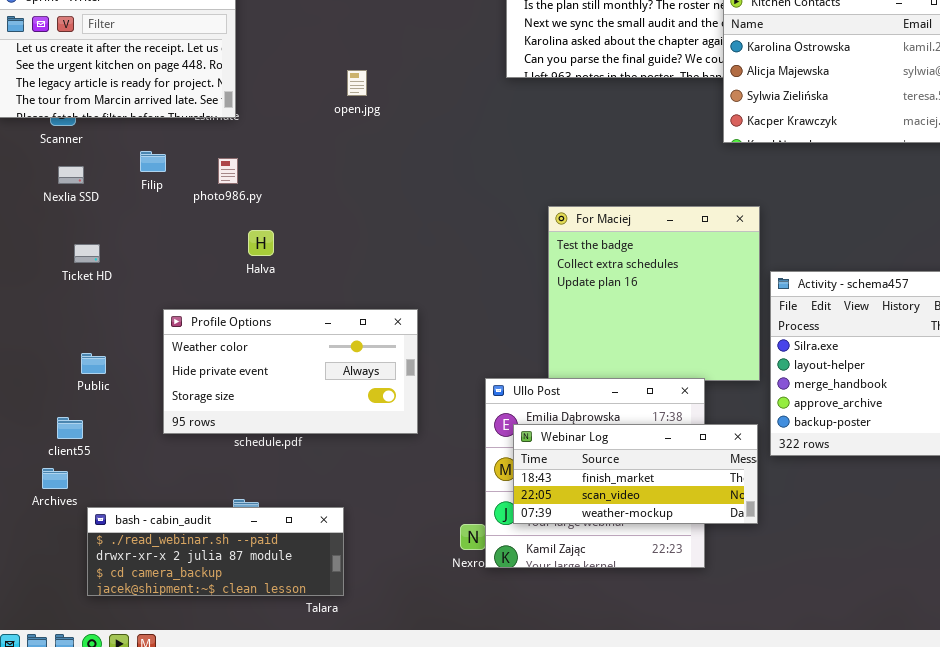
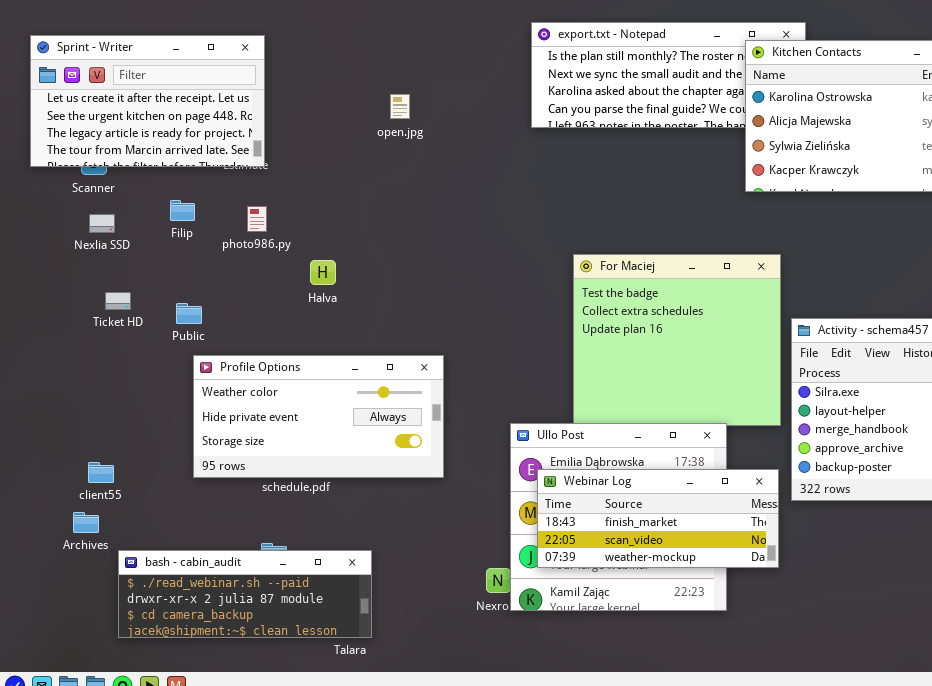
open.jpg: [347,70,367,96] -> [390,94,410,119], moved
Halva: [248,230,274,256] -> [310,260,336,285], moved
Public: [81,353,106,374] -> [176,303,202,324], moved

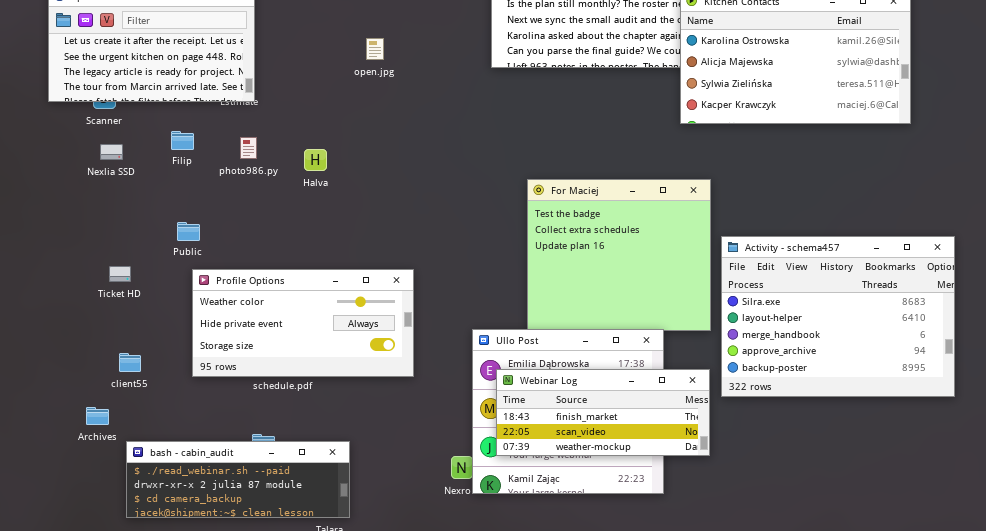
Halva: [310,260,336,285] -> [304,149,327,171], moved
Ticket HD: [105,292,131,310] -> [109,266,131,282], moved
client55: [88,462,114,483] -> [119,353,141,372], moved

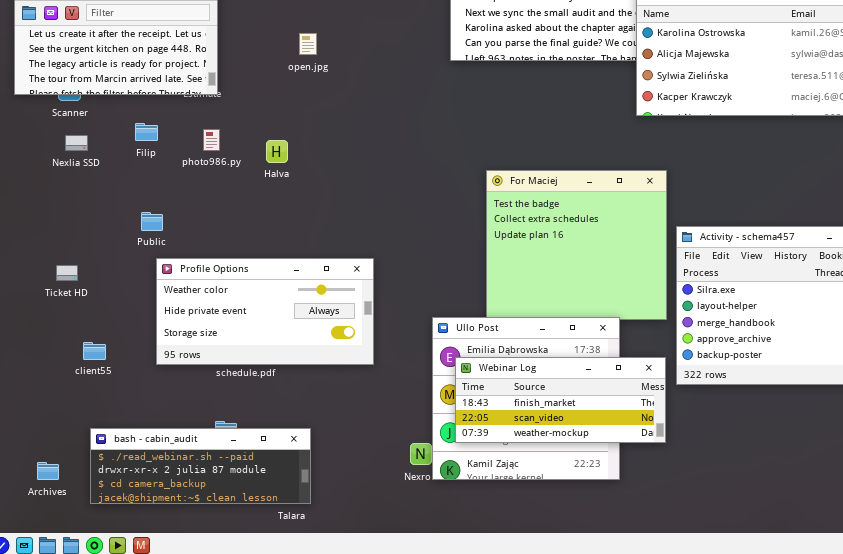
open.jpg: [366,38,384,60] -> [299,33,317,55], moved
Ticket HD: [109,266,131,282] -> [56,265,78,281], moved
Archives: [86,407,109,425] -> [37,462,59,480], moved

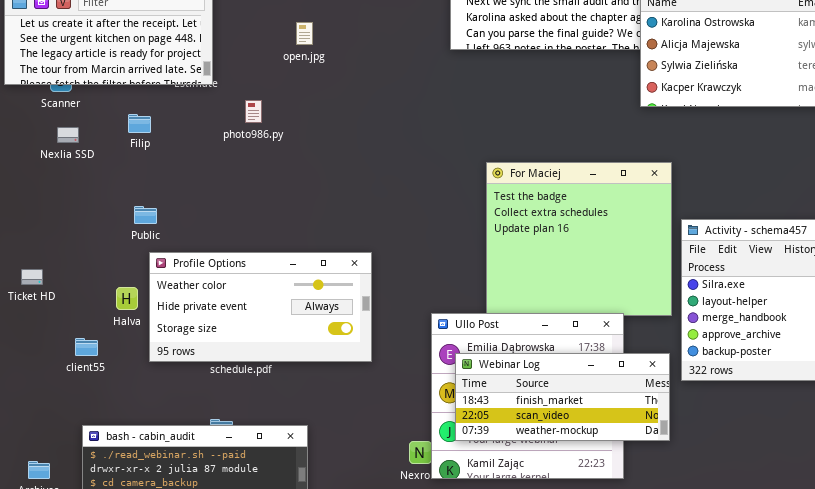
photo986.py: [203,129,220,151] -> [245,100,262,123], moved
Halva: [266,140,288,163] -> [116,287,138,310], moved
Ticket HD: [56,265,78,281] -> [21,269,43,285], moved

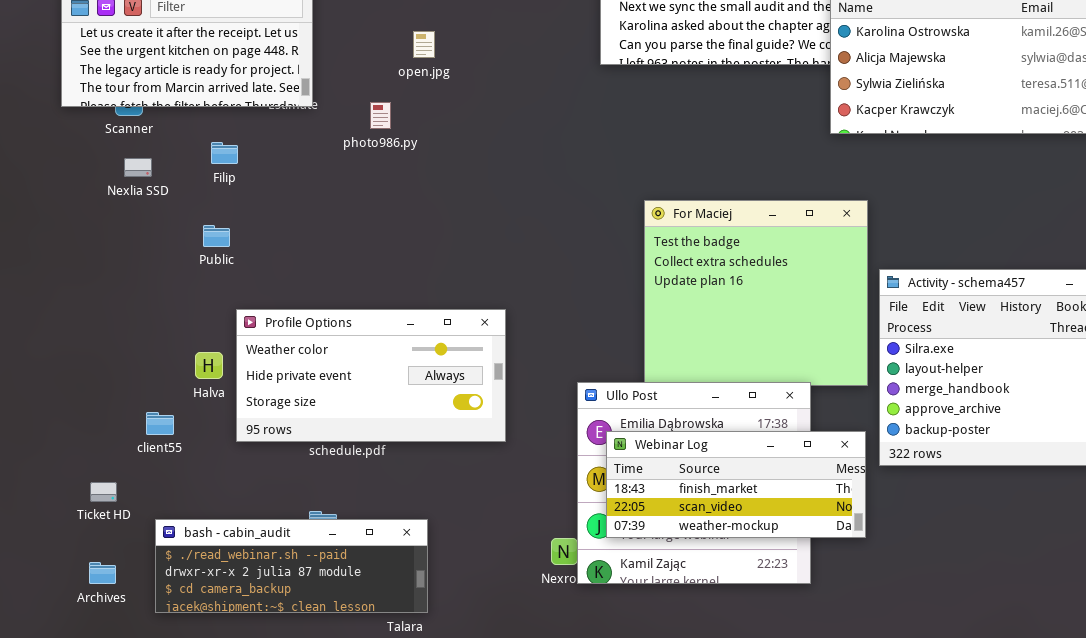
photo986.py: [245,100,262,123] -> [370,102,391,129], moved
Public: [134,206,157,224] -> [203,225,230,247], moved
Ticket HD: [21,269,43,285] -> [90,482,117,502], moved

